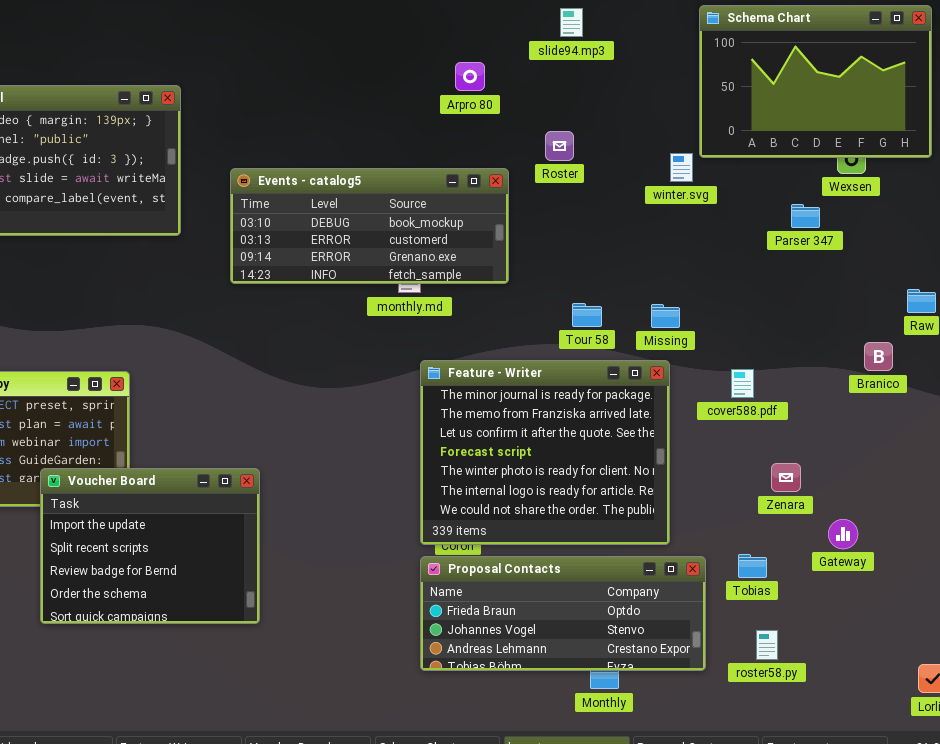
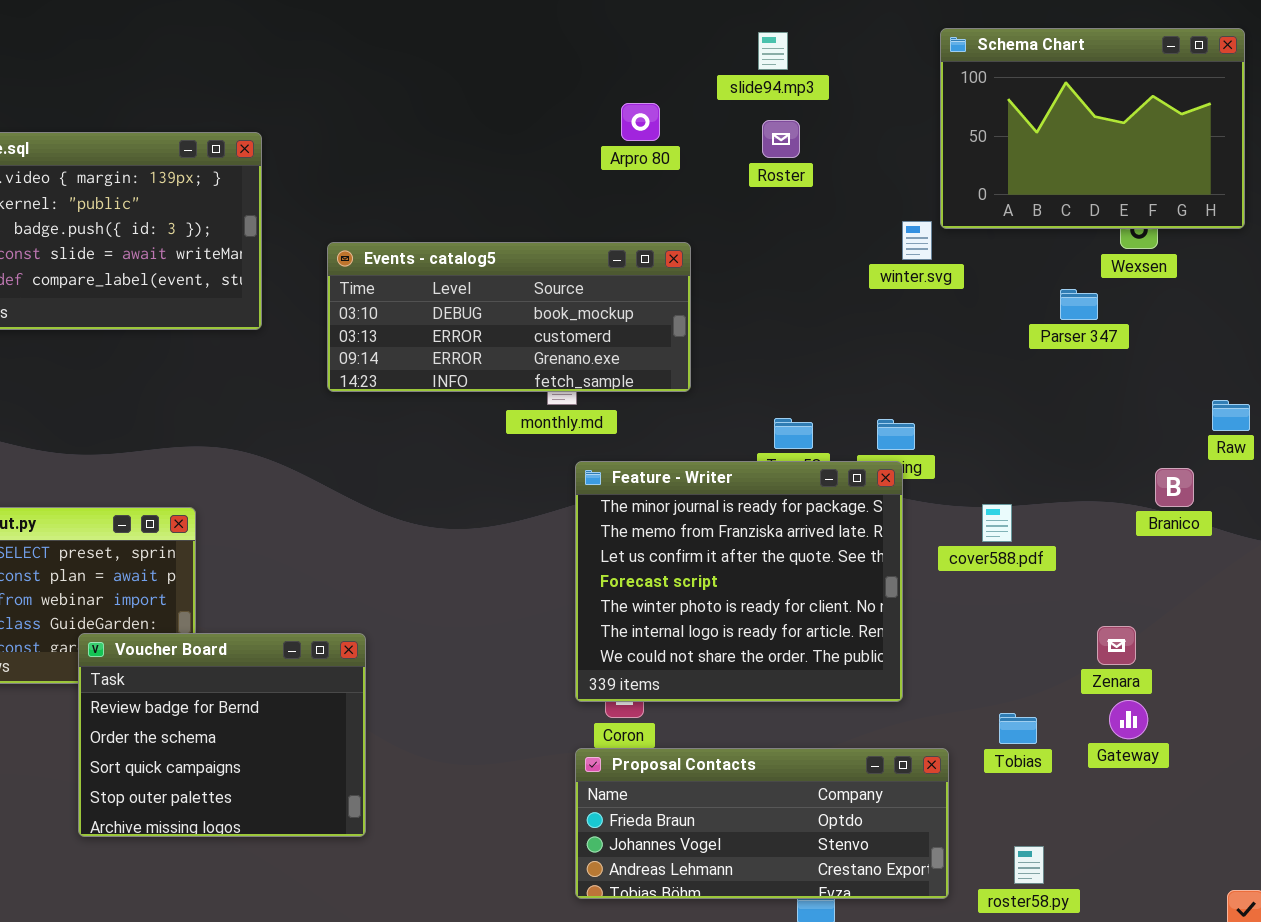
Roster: [545,131,574,161] -> [762,120,800,158], moved
Feature - Writer: [420,360,670,545] -> [575,461,903,702], moved
Zenara: [771,463,801,492] -> [1097,626,1136,665], moved
Voucher Board: [40,468,260,624] -> [78,633,366,837], scrolled down 2 rows
Tobias: [738,554,767,578] -> [999,713,1037,744], moved

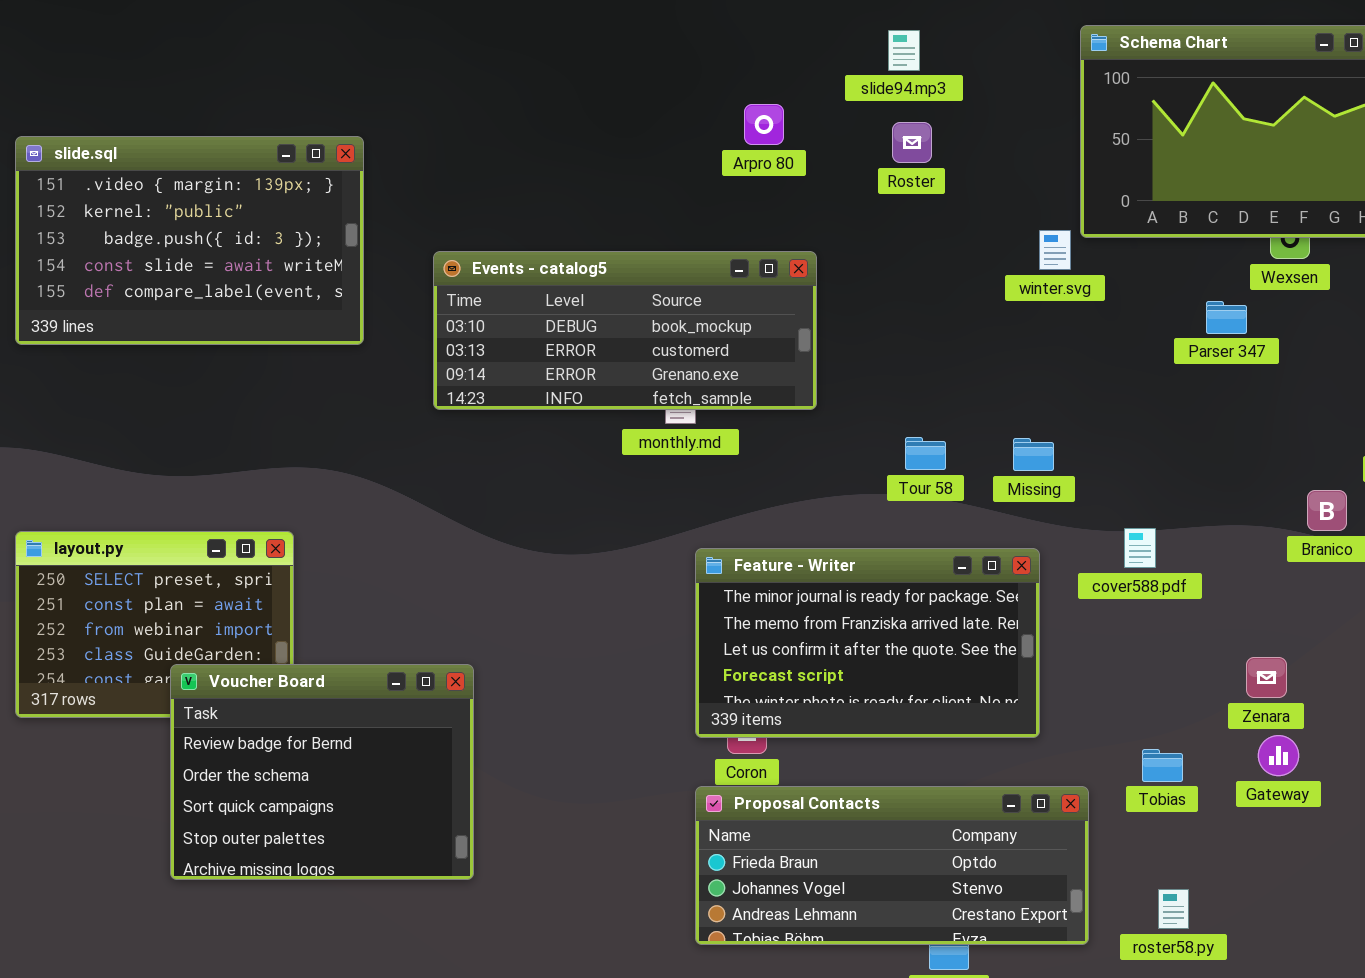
Feature - Writer: [575,461,903,702] -> [695,548,1040,738], resized

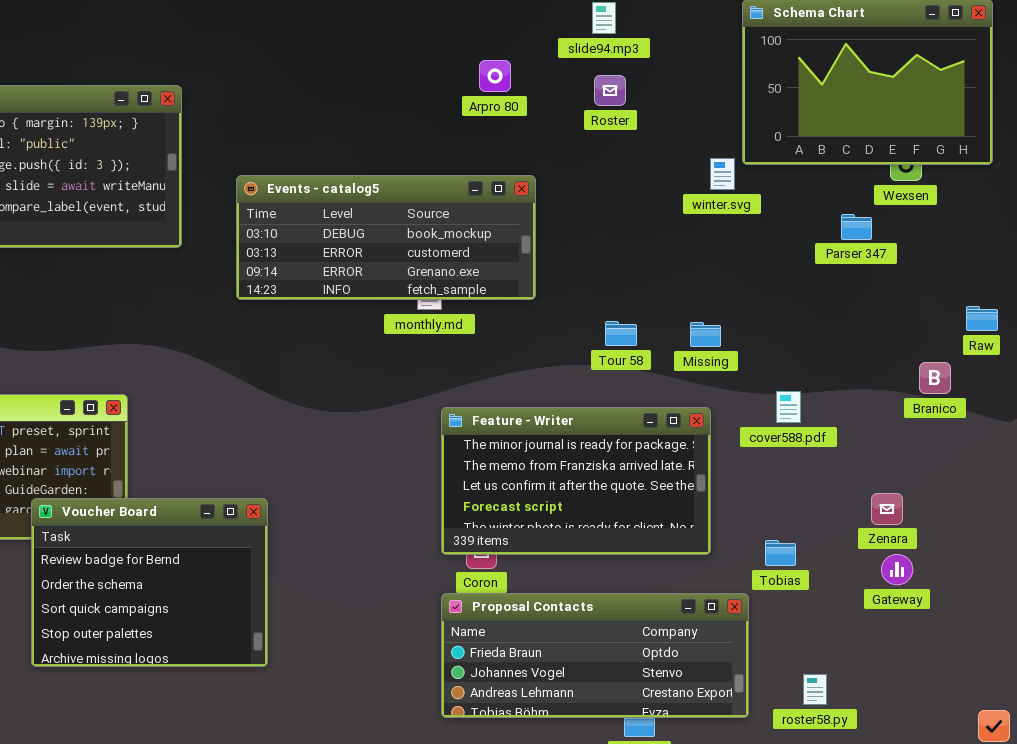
Tobias: [1142,749,1183,782] -> [765,540,796,566], moved

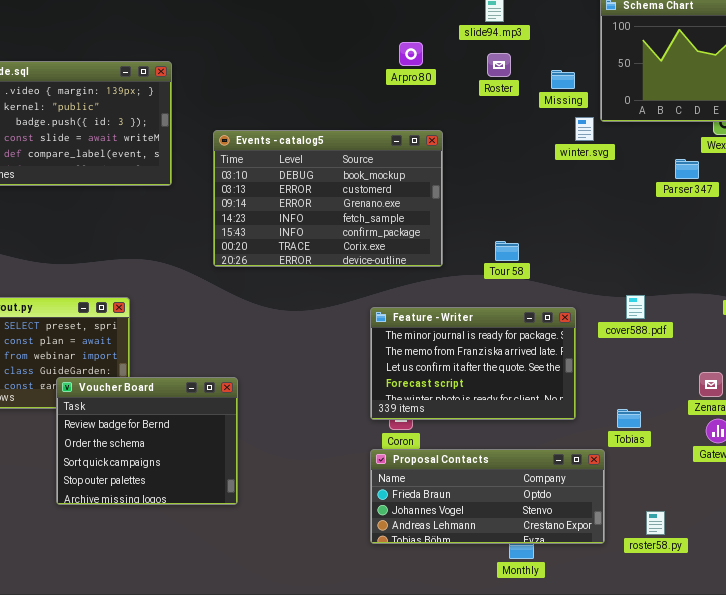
Events - catalog5: [236,175,536,300] -> [213,130,443,267], resized
Missing: [690,322,721,347] -> [551,70,575,89], moved

